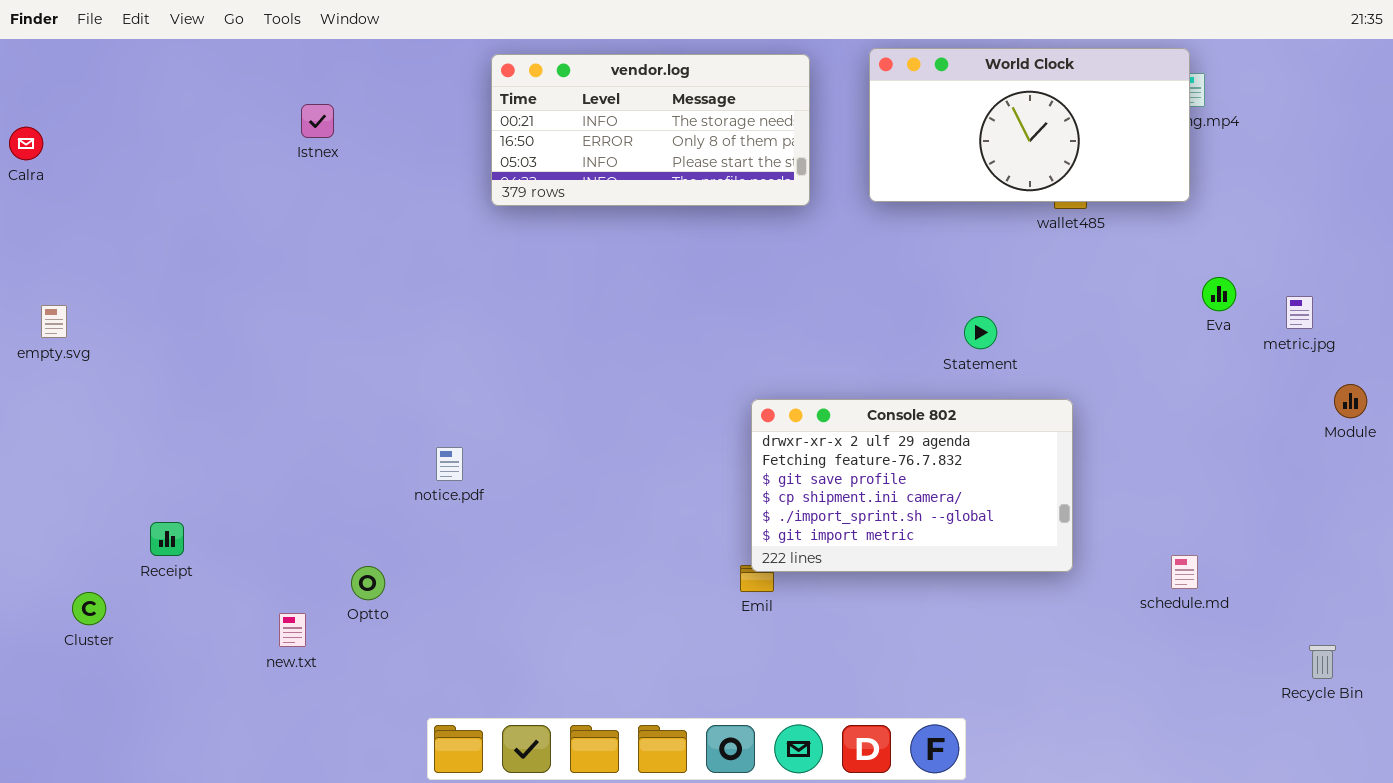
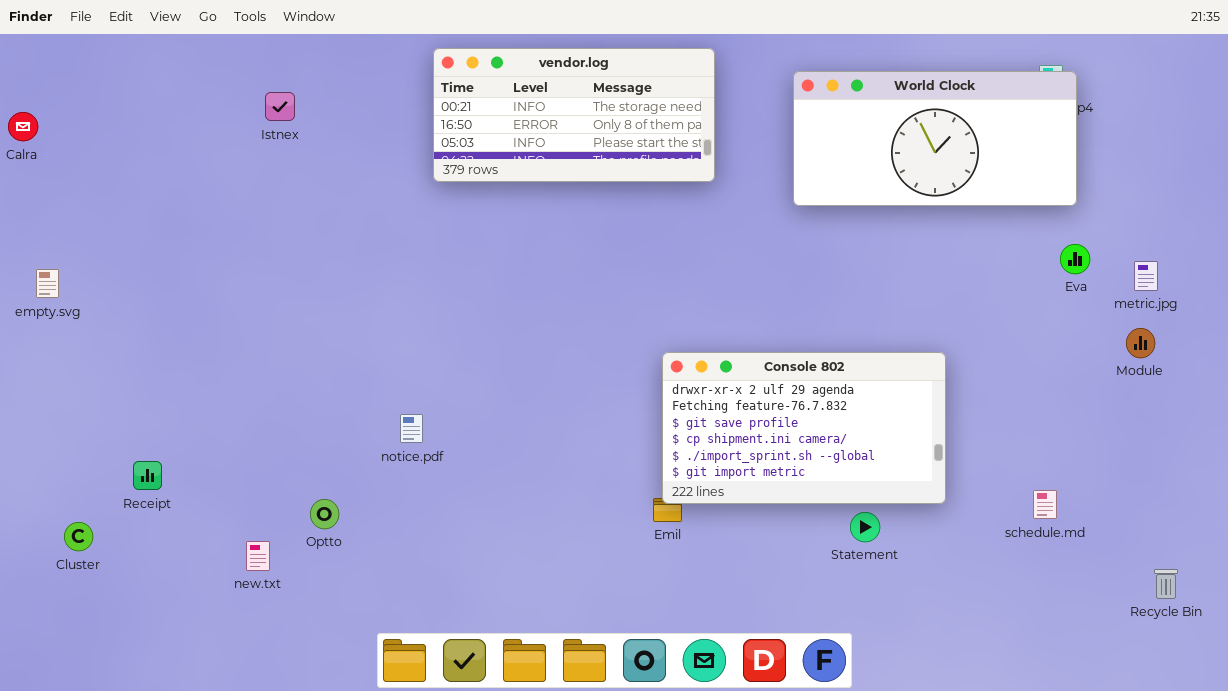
World Clock: [869,48,1190,202] -> [793,71,1077,206], moved
Statement: [964,316,997,349] -> [850,512,880,542], moved
Module: [1334,384,1367,418] -> [1126,328,1155,358], moved
notice.pdf: [436,447,463,481] -> [400,414,423,443], moved

